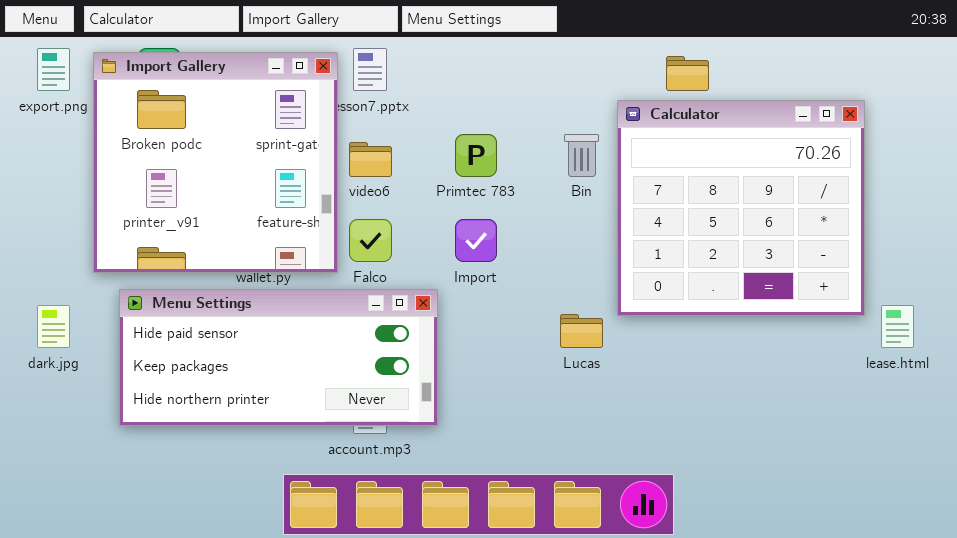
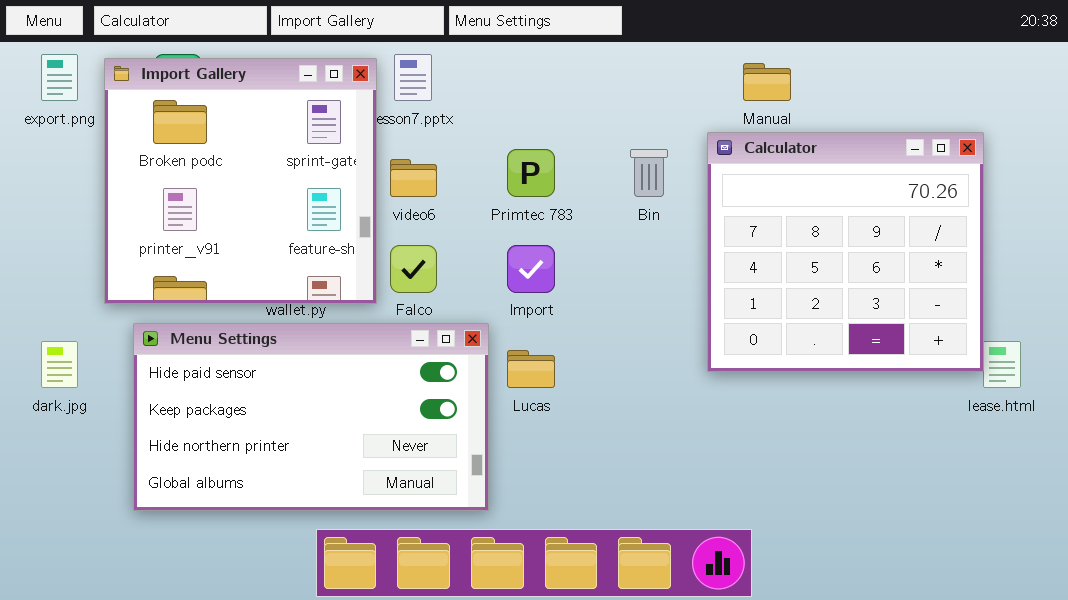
Calculator: [617,100,865,316] -> [707,132,984,372], moved
Menu Settings: [119,289,438,426] -> [133,323,489,511], resized
Lucas: [560,314,603,348] -> [507,350,555,388], moved

